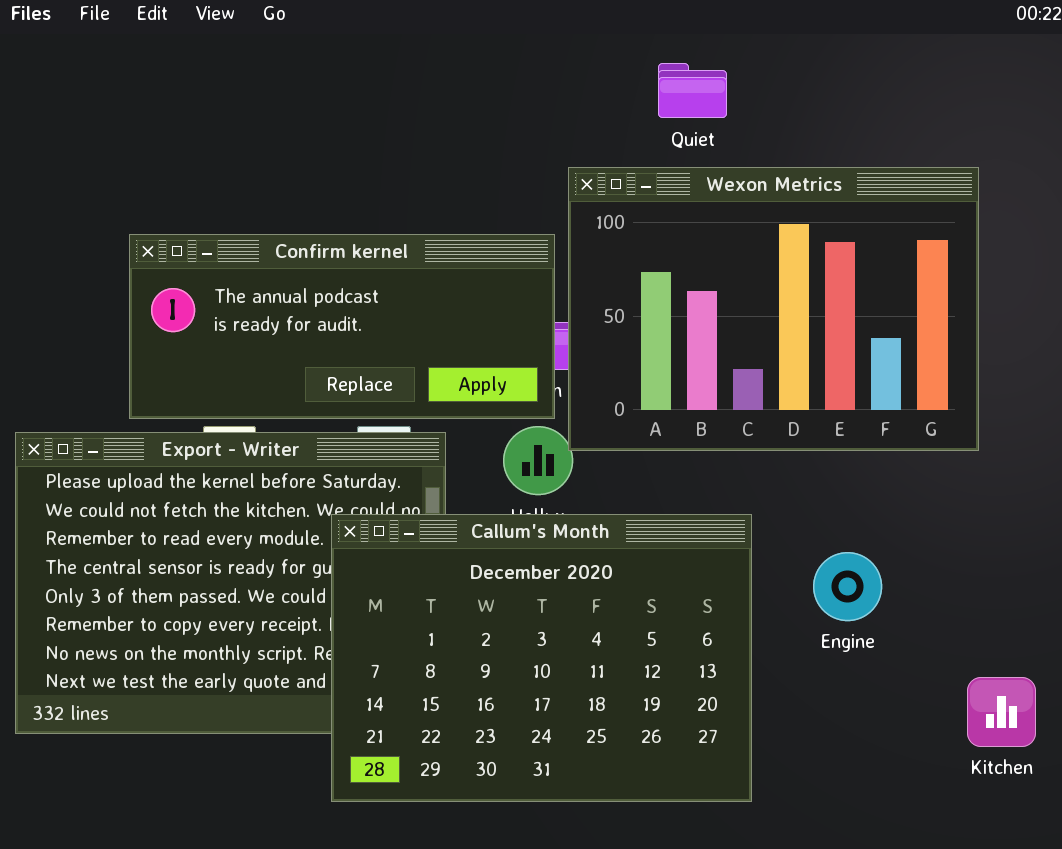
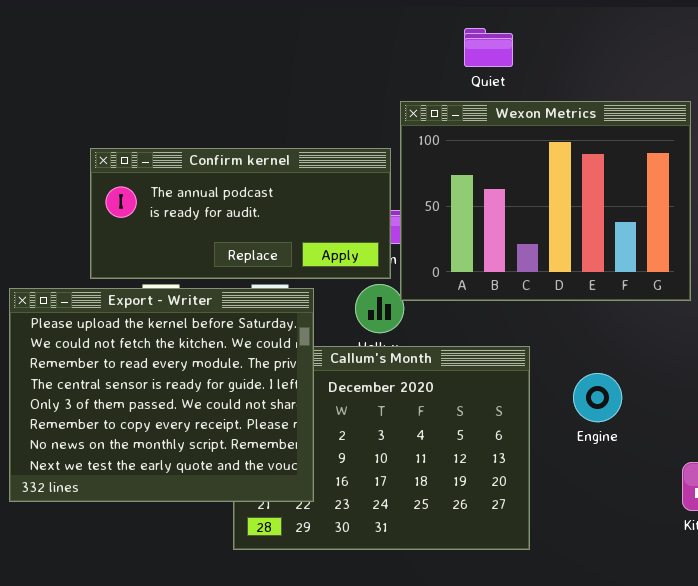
Export - Writer: [15,432,446,734] -> [9,288,314,502], raised

